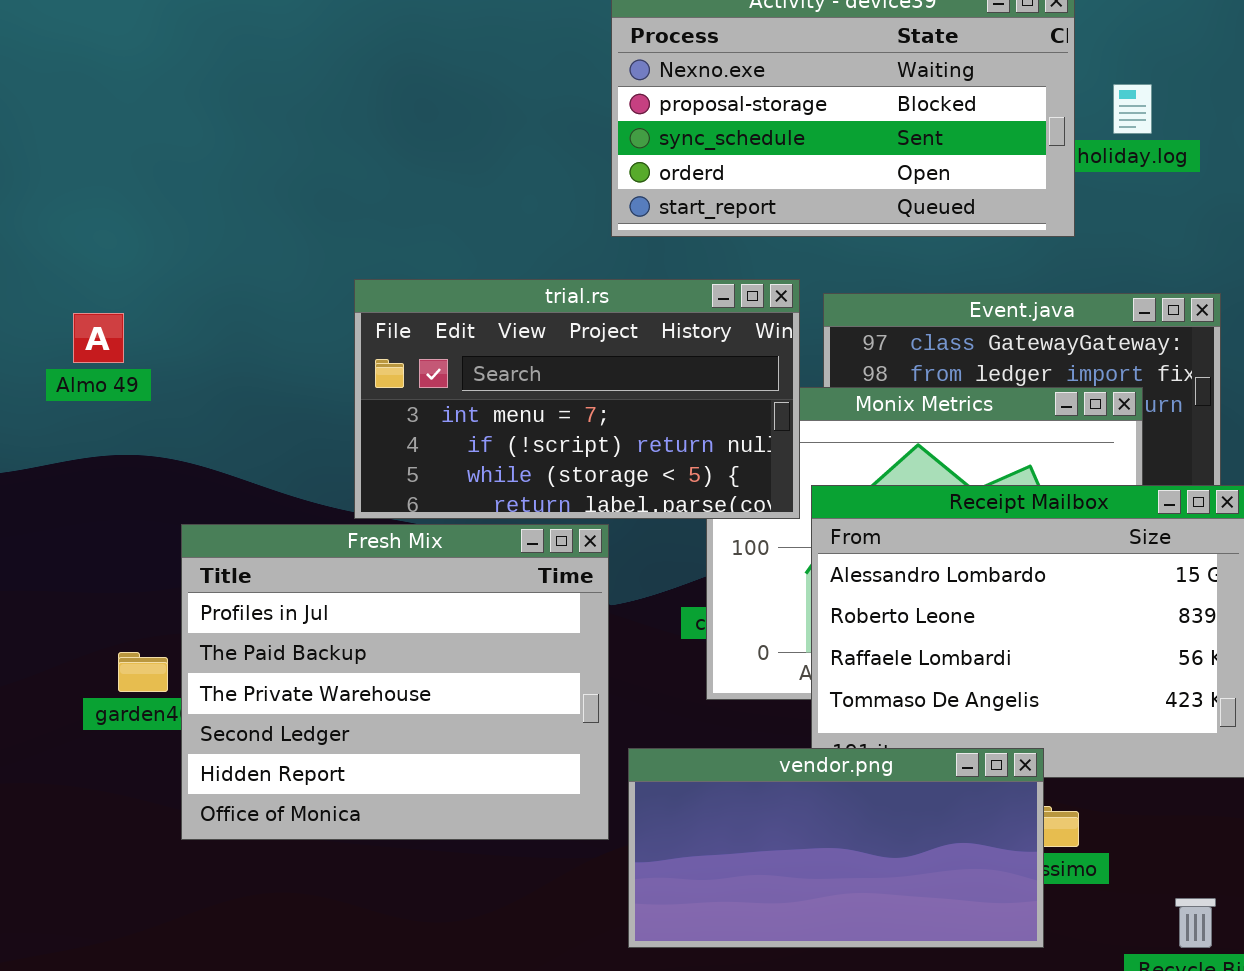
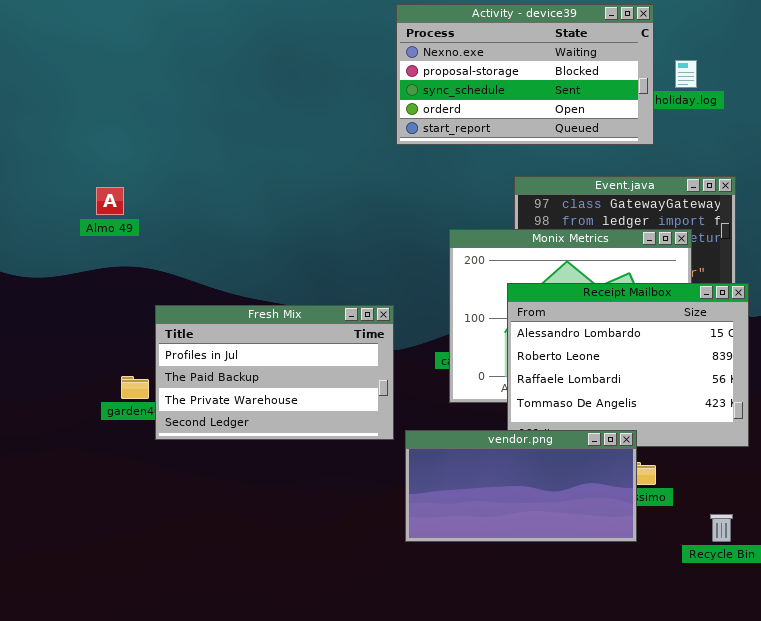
trial.rs: [354,279,800,519] -> none, closed
Fresh Mix: [181,524,609,840] -> [155,305,394,440], resized

